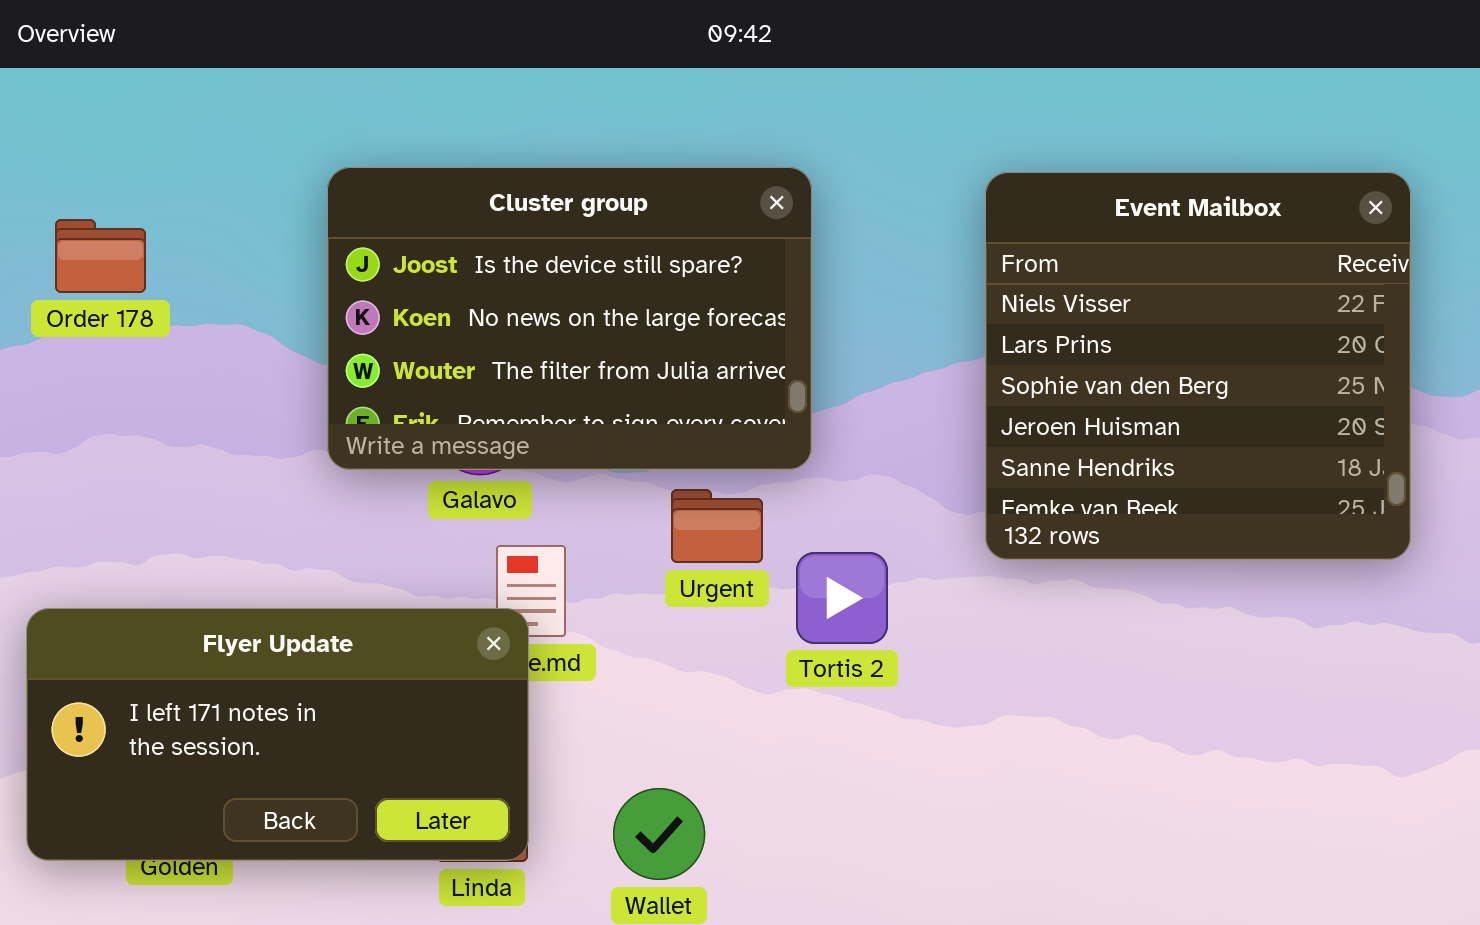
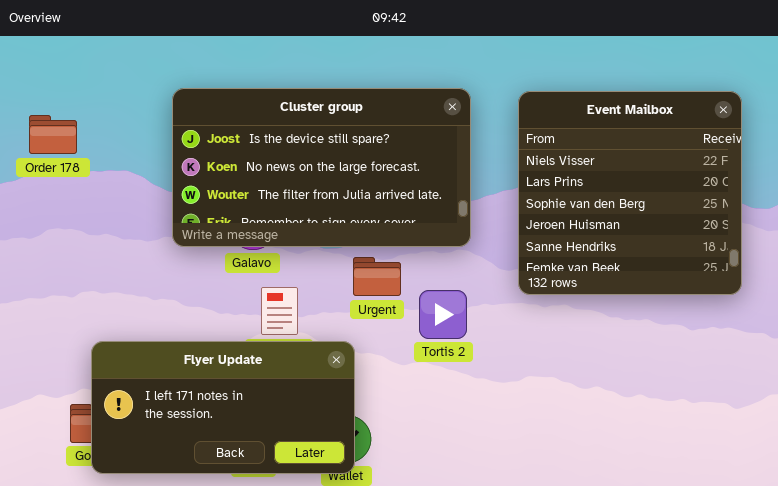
Cluster group: [327,167,812,470] -> [172,88,471,247], resized
Flyer Update: [26,608,529,861] -> [91,341,355,474], moved

